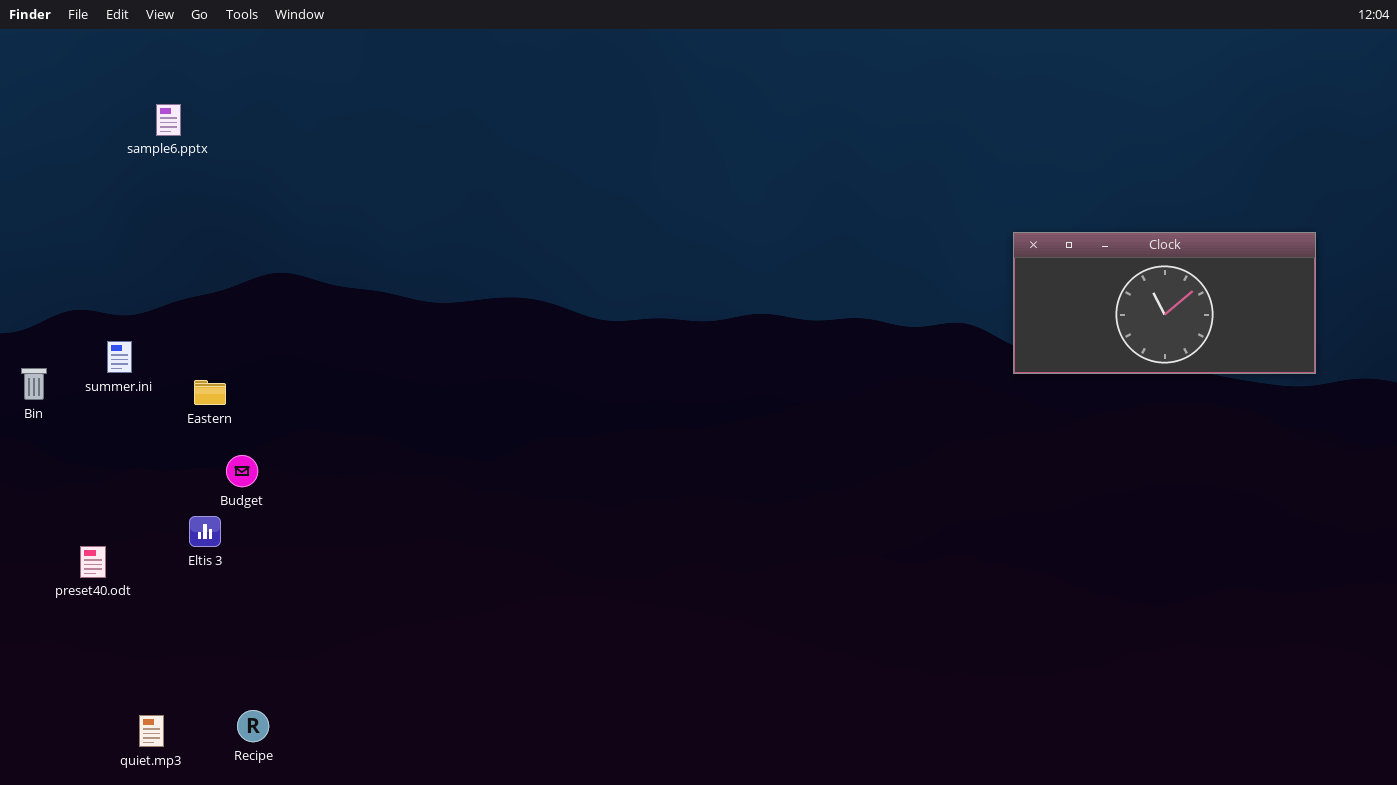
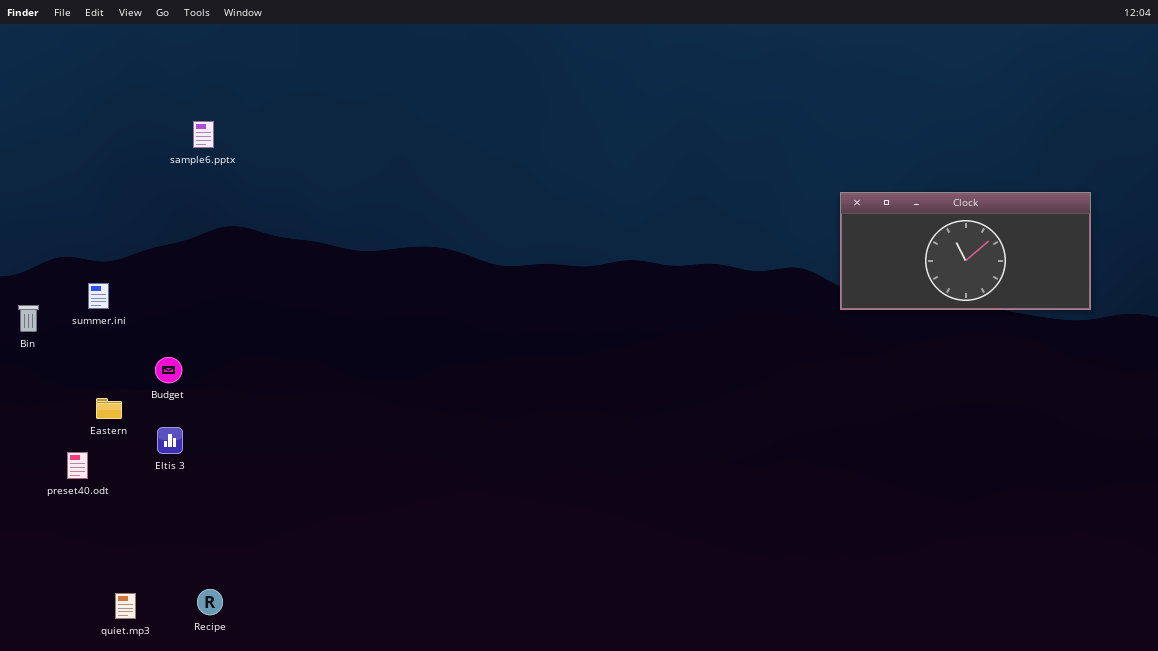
sample6.pptx: [156,104,181,136] -> [193,121,214,148], moved
Eastern: [194,380,226,405] -> [96,398,122,419], moved
Budget: [226,455,258,487] -> [155,357,182,383], moved

